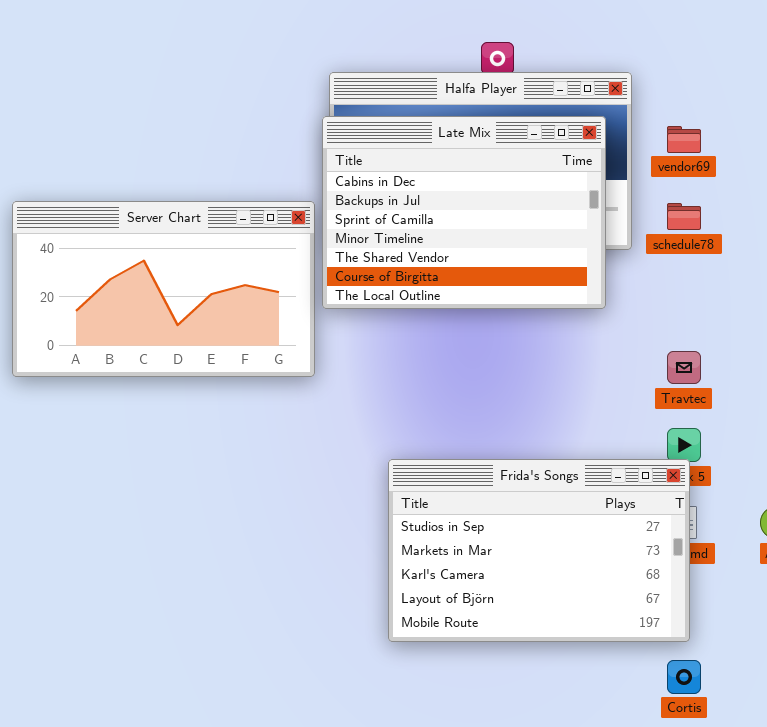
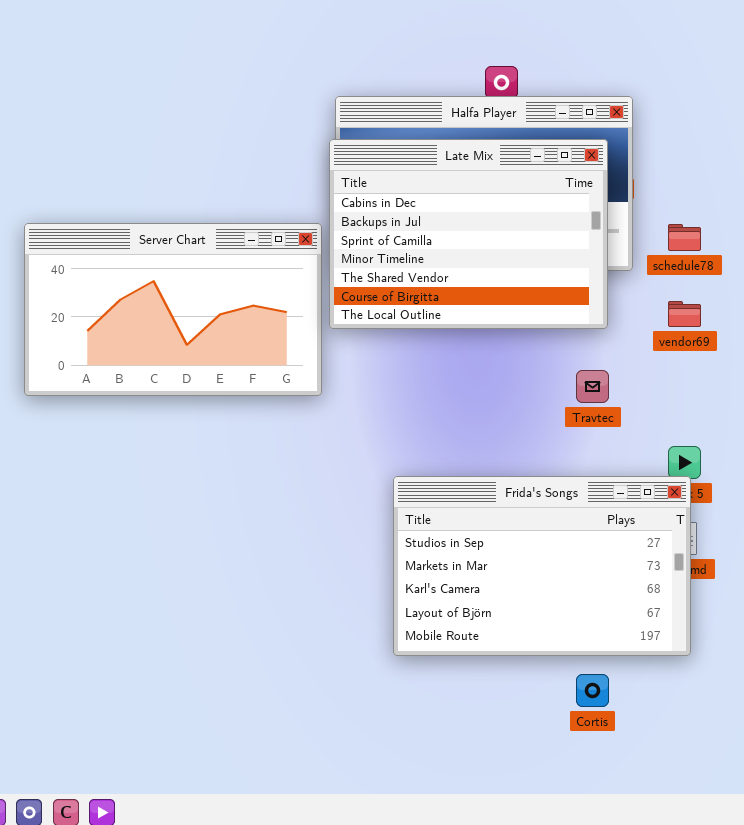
vendor69: [667,126,701,153] -> [668,301,701,327], moved
Travtec: [667,351,701,384] -> [576,370,609,403], moved
Cortis: [667,660,701,694] -> [576,674,609,707], moved

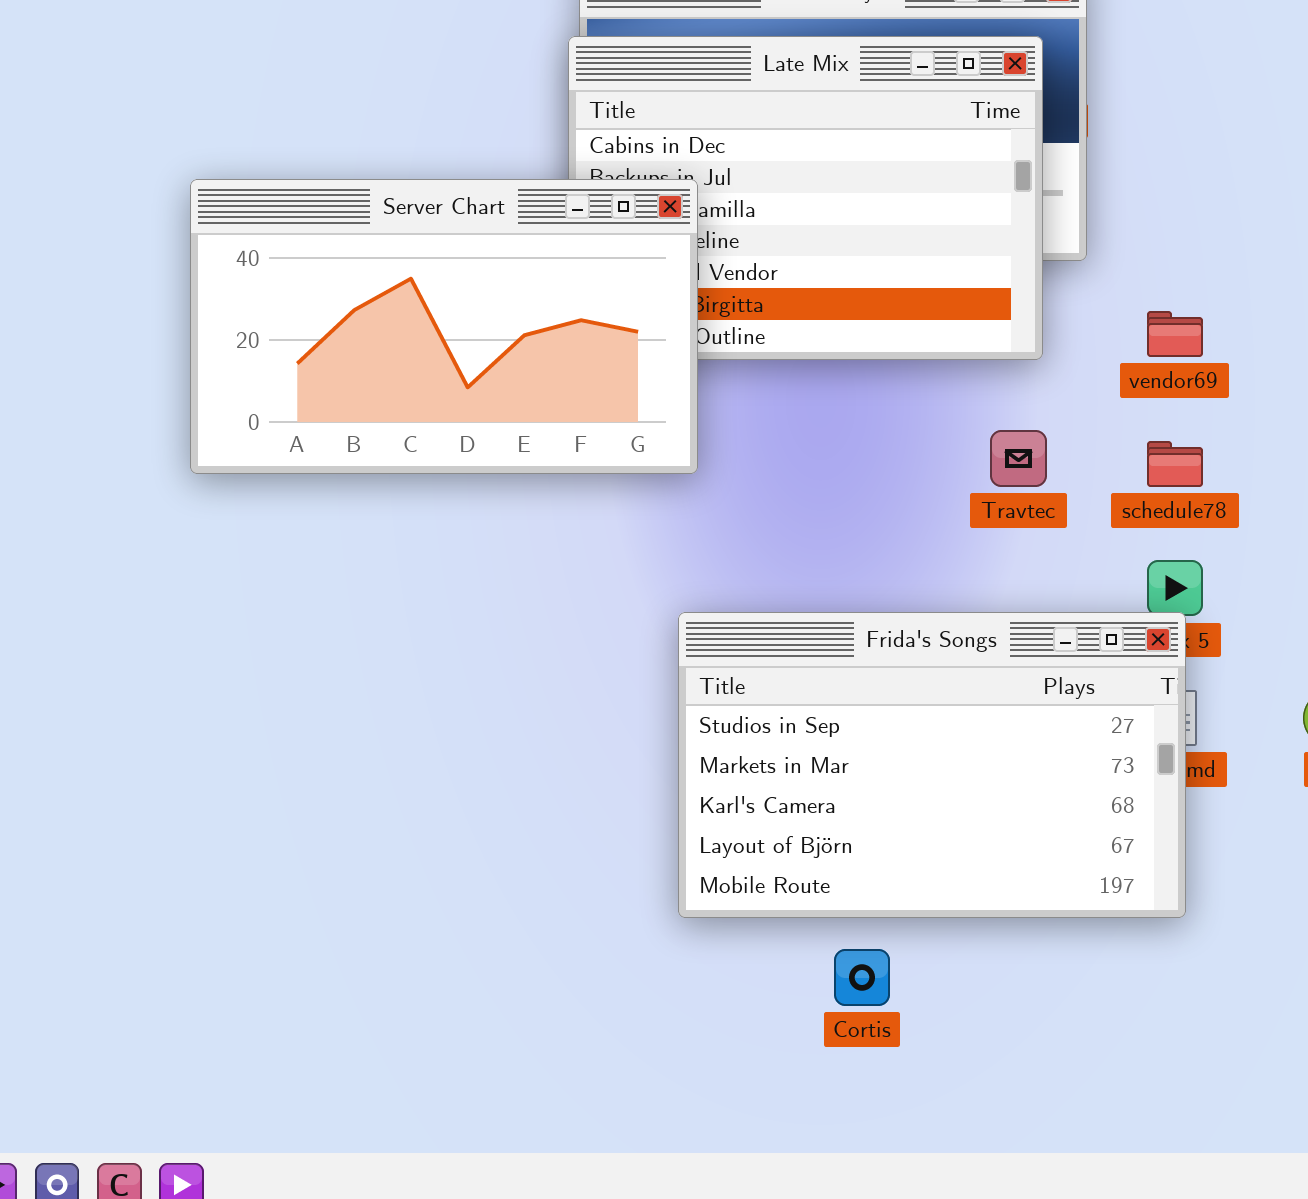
Server Chart: [24,223,322,396] -> [190,179,698,474], moved
schedule78: [668,224,701,251] -> [1147,441,1203,487], moved
Cortis: [576,674,609,707] -> [834,949,890,1006], moved

